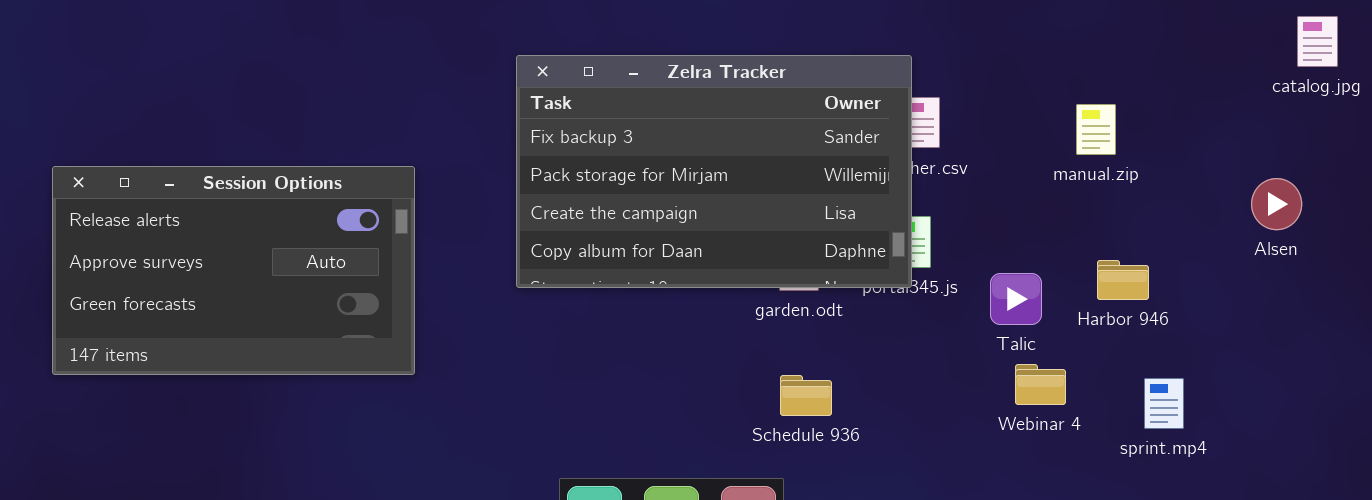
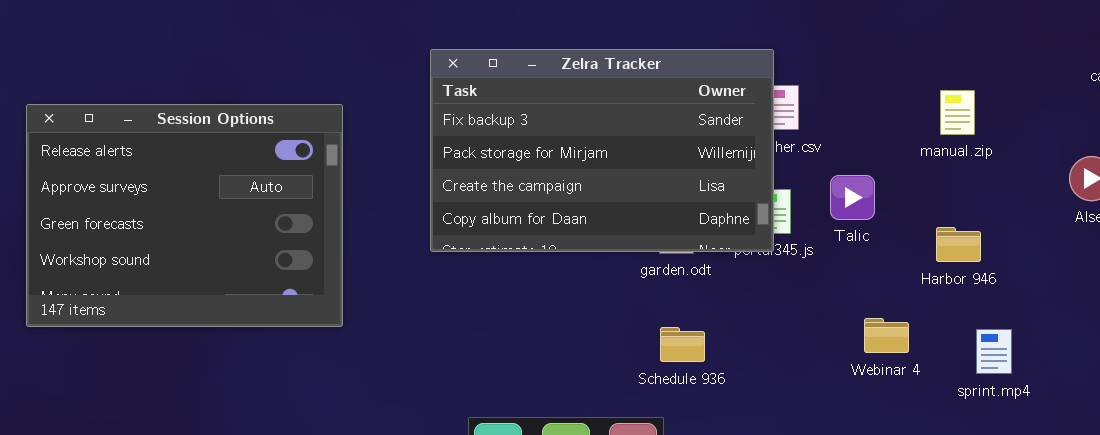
manual.zip: [1076,104,1116,155] -> [940,90,975,135], moved
Session Options: [52,166,415,375] -> [26,104,343,327], resized
Talic: [990,273,1042,325] -> [830,175,875,220], moved

